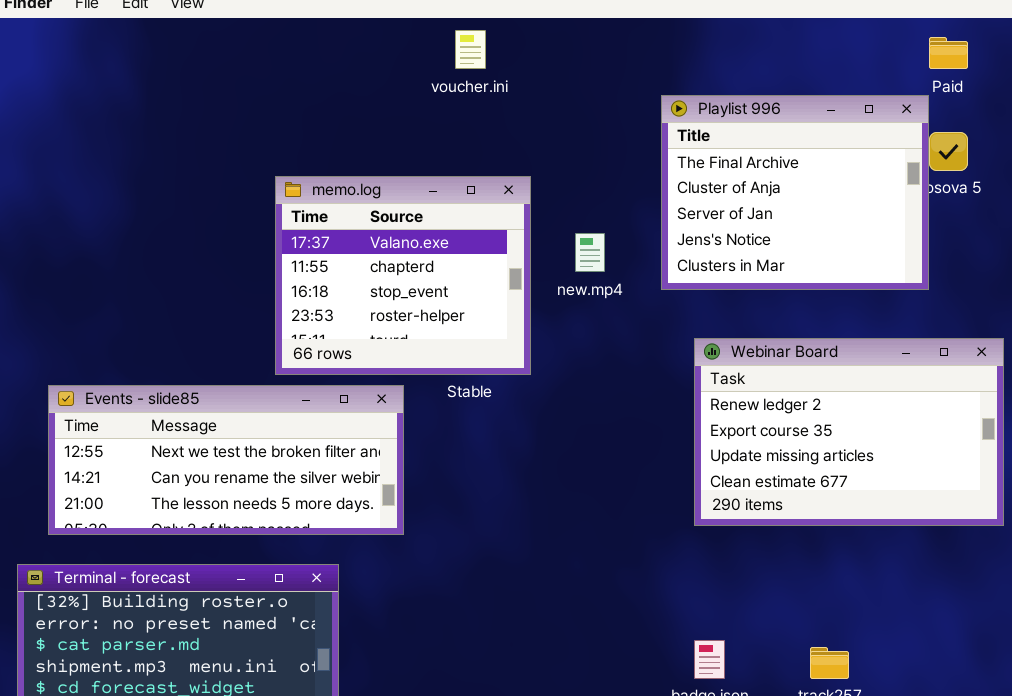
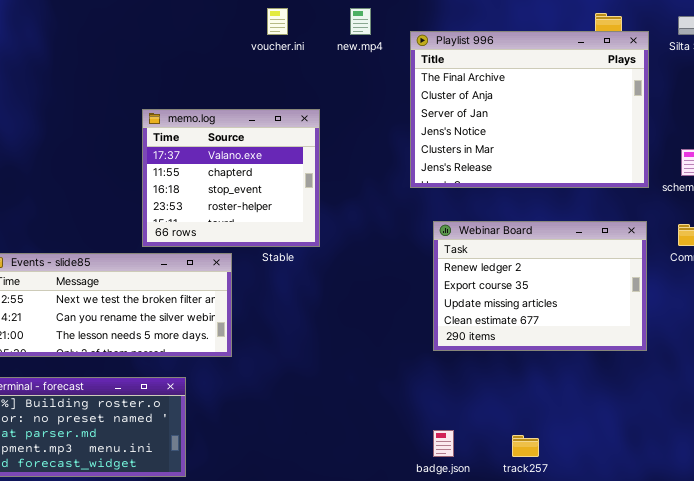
Playlist 996: [661,95,929,290] -> [410,31,649,188], resized
new.mp4: [575,233,605,272] -> [350,8,371,35], moved

